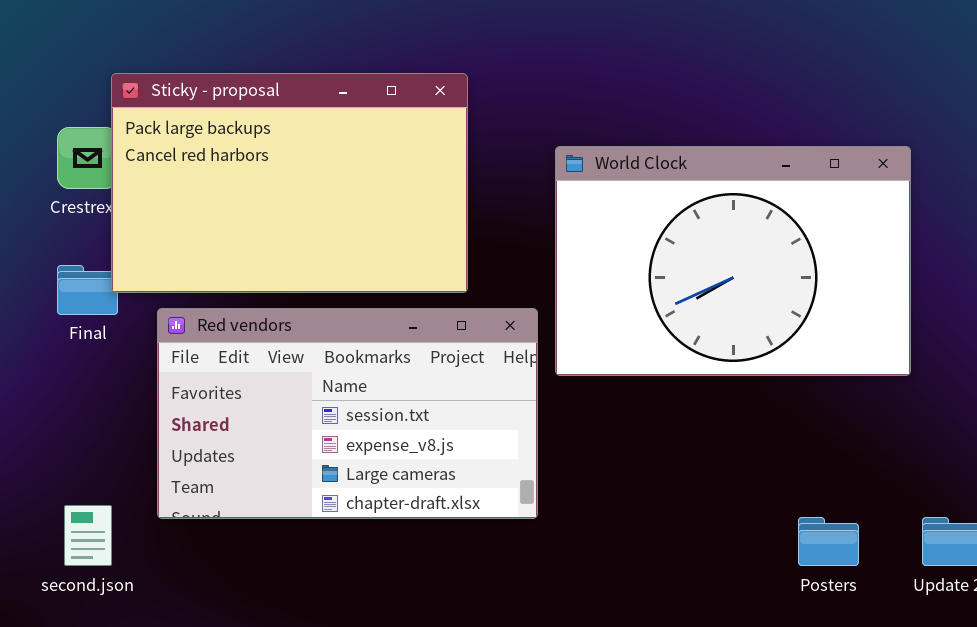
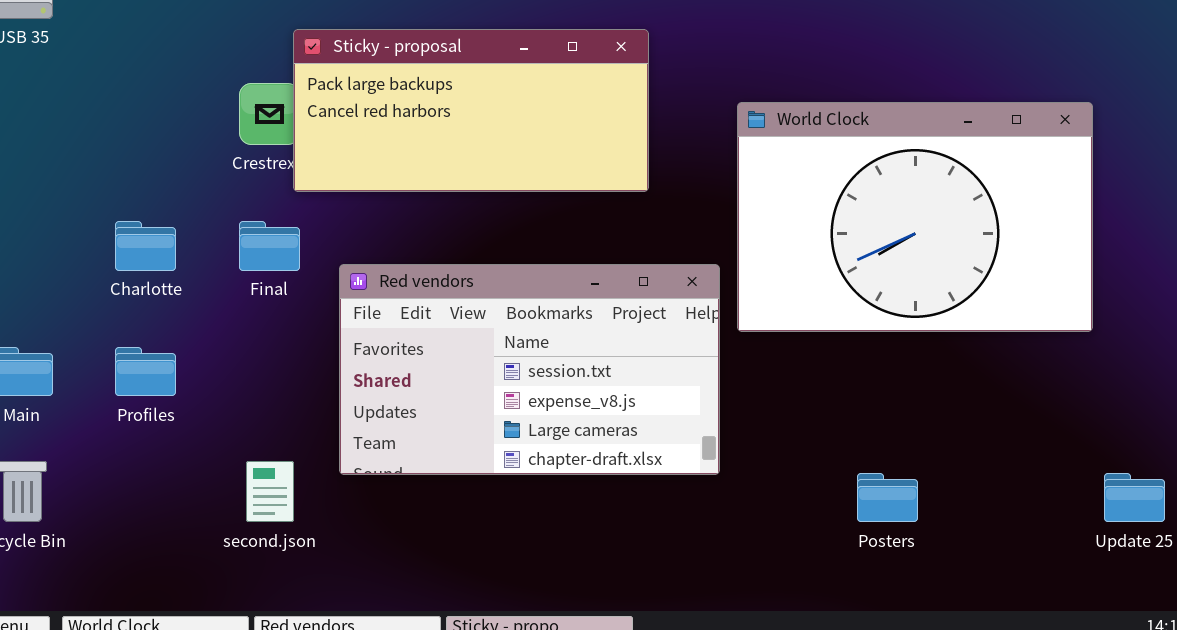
Sticky - proposal: [111,73,468,293] -> [293,29,649,192], resized
Posters: [798,517,859,566] -> [857,473,918,522], moved

